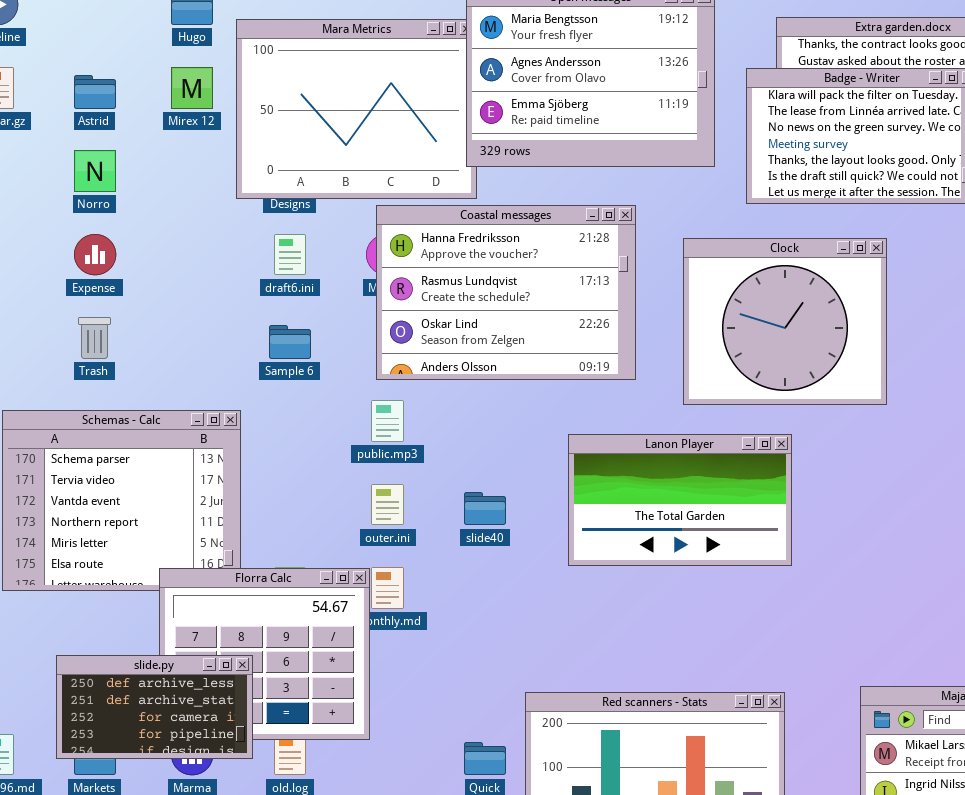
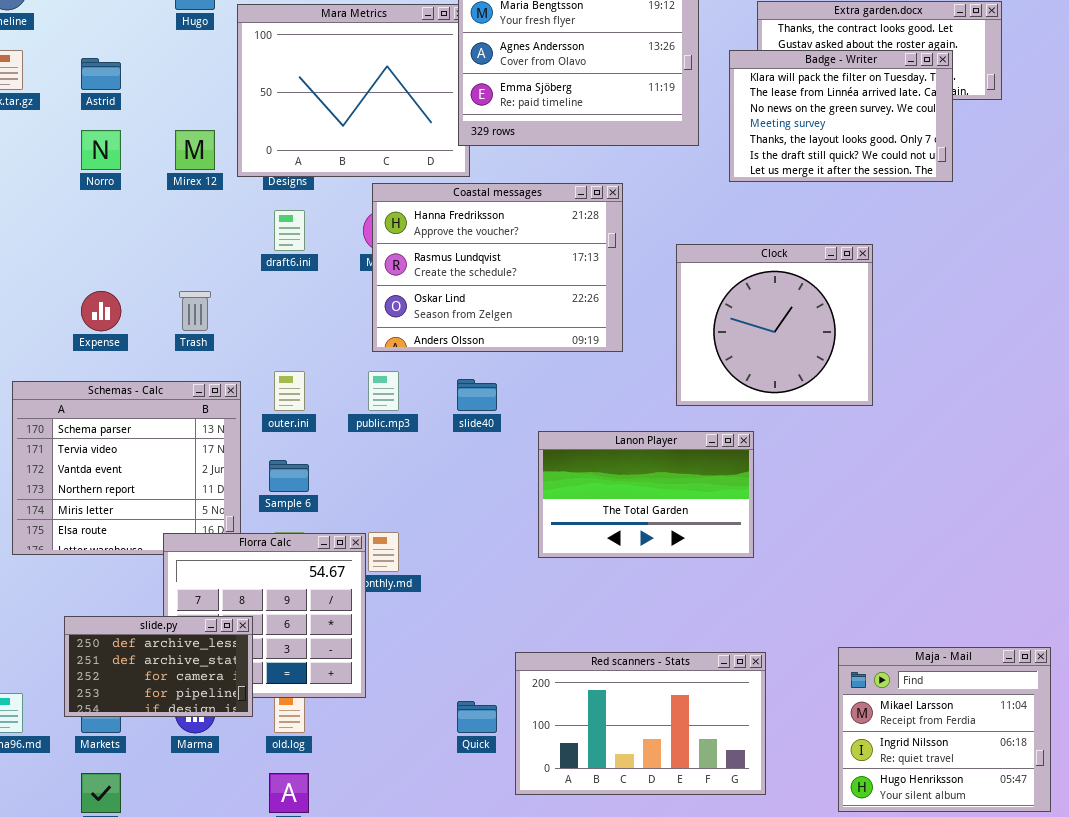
Mirex 12: [171,67,213,109] -> [175,130,215,170], moved
Expense: [74,234,116,275] -> [81,291,121,331], moved
Clock: [683,238,887,405] -> [676,244,873,406], moved
Trash: [78,317,111,359] -> [179,291,211,331], moved
Sample 6: [269,325,311,359] -> [269,460,309,492], moved
Lanon Player: [568,434,792,566] -> [538,431,754,558], moved
outer.ini: [371,484,404,525] -> [274,371,305,411], moved
slide40: [464,492,506,525] -> [457,379,497,411], moved

